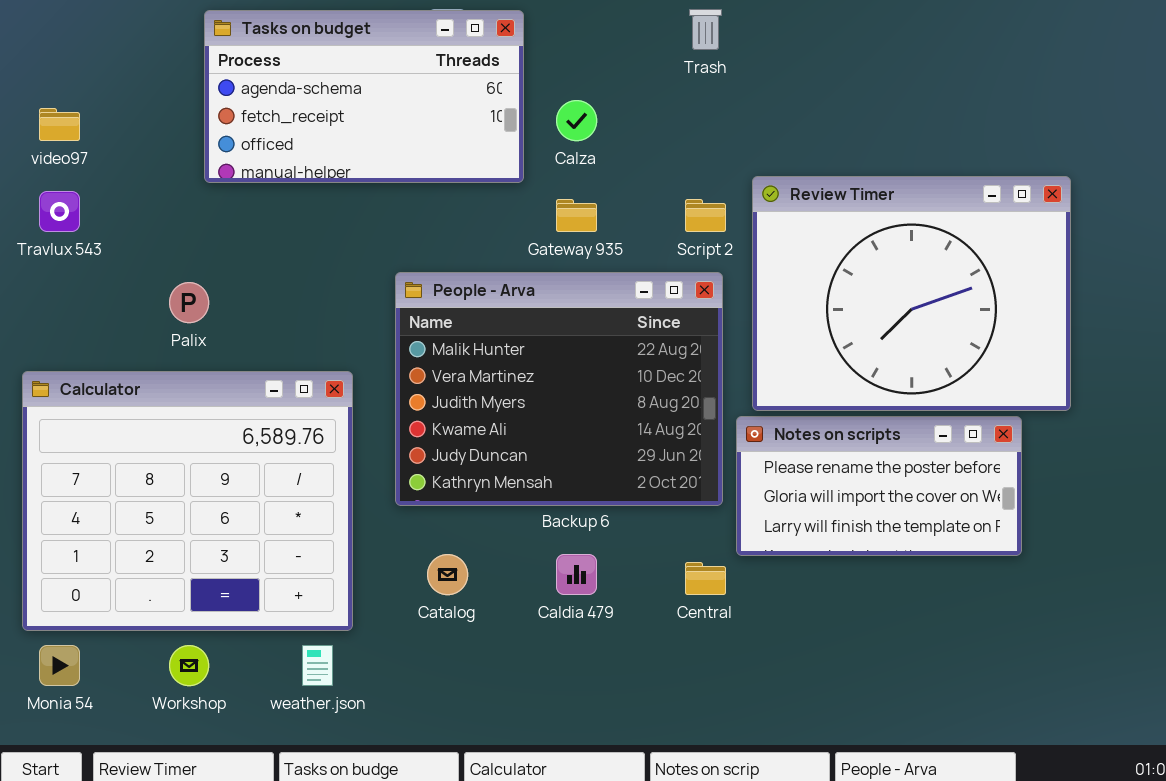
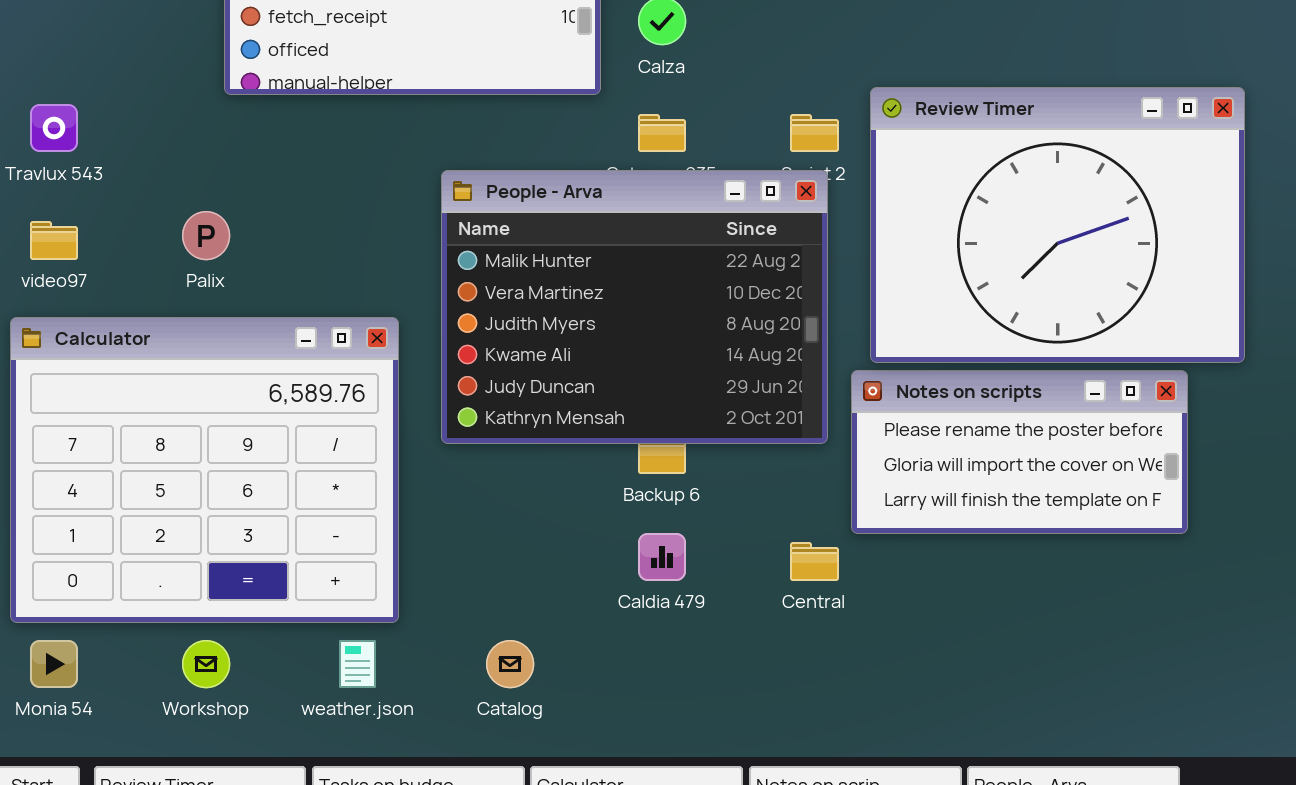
video97: [39,108,80,141] -> [30,221,78,260], moved
People - Arva: [395,272,723,506] -> [441,170,828,444], moved
Catalog: [427,554,468,595] -> [486,640,534,688], moved

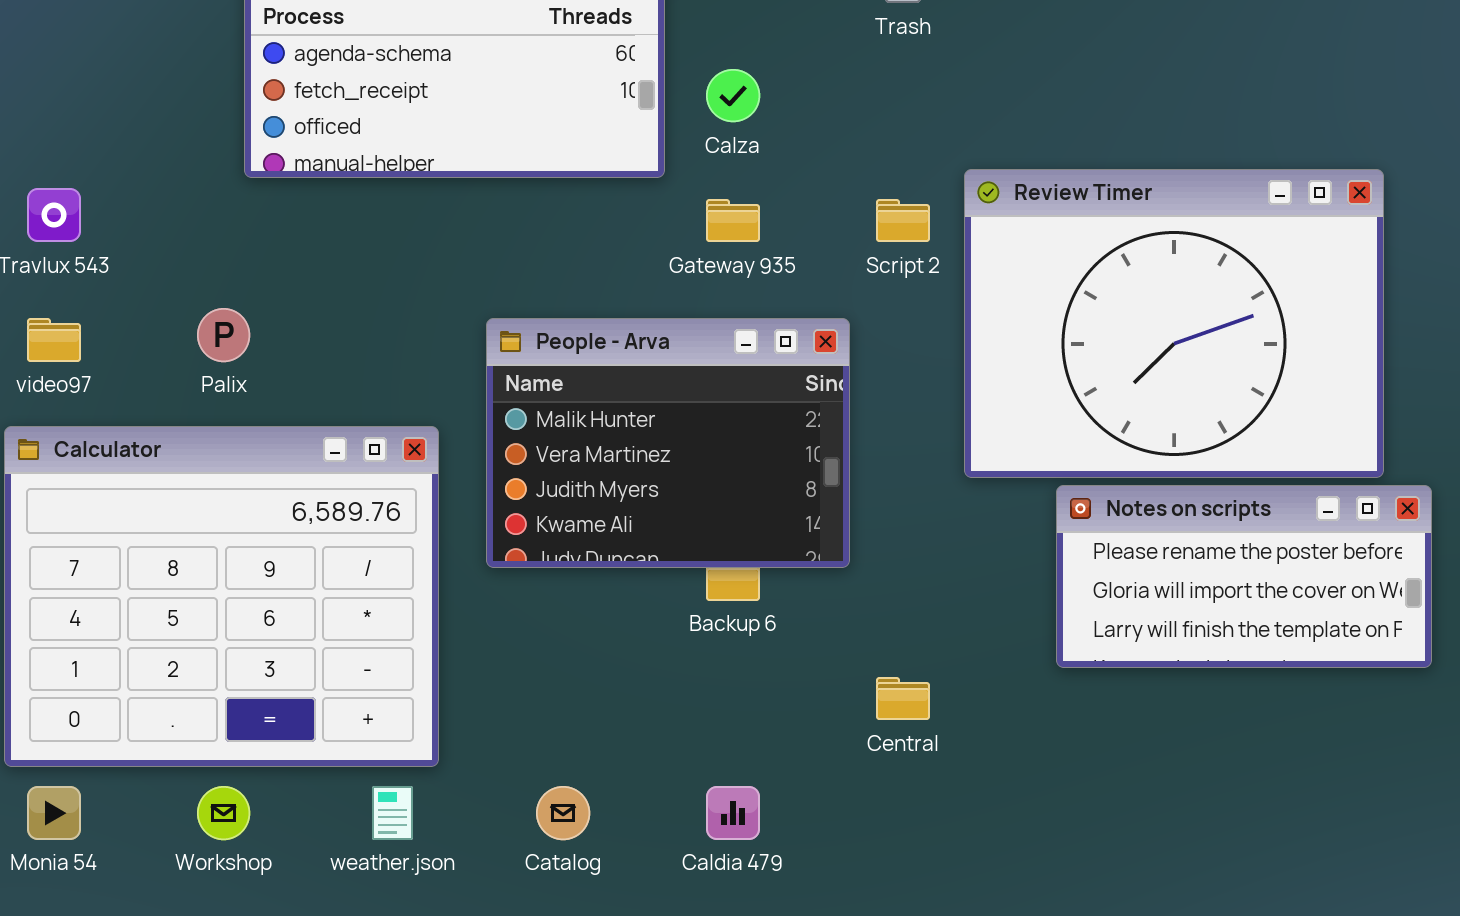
People - Arva: [441,170,828,444] -> [486,318,850,568], resized
Notes on scripts: [851,370,1188,534] -> [1056,485,1432,668], moved
Caldia 479: [638,533,686,581] -> [706,786,760,840], moved

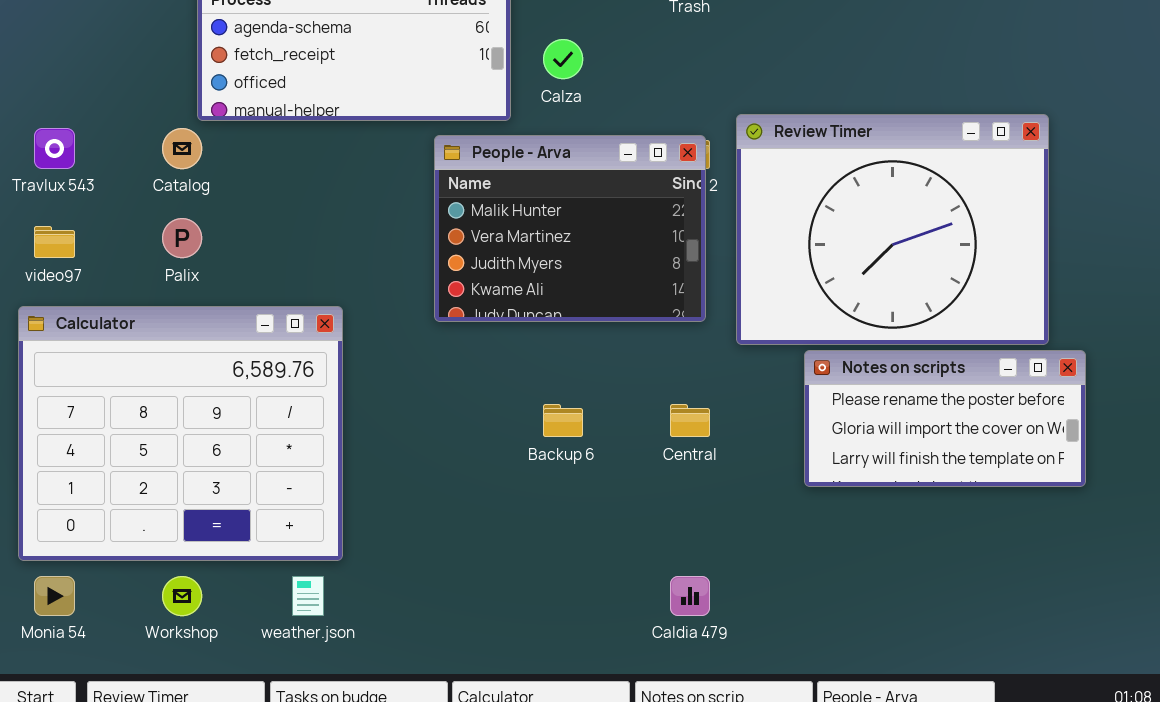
People - Arva: [486,318,850,568] -> [434,135,706,322], moved
Central: [876,677,930,720] -> [670,404,710,437], moved
Catalog: [536,786,590,840] -> [162,128,202,169], moved
Caldia 479: [706,786,760,840] -> [670,576,710,616], moved

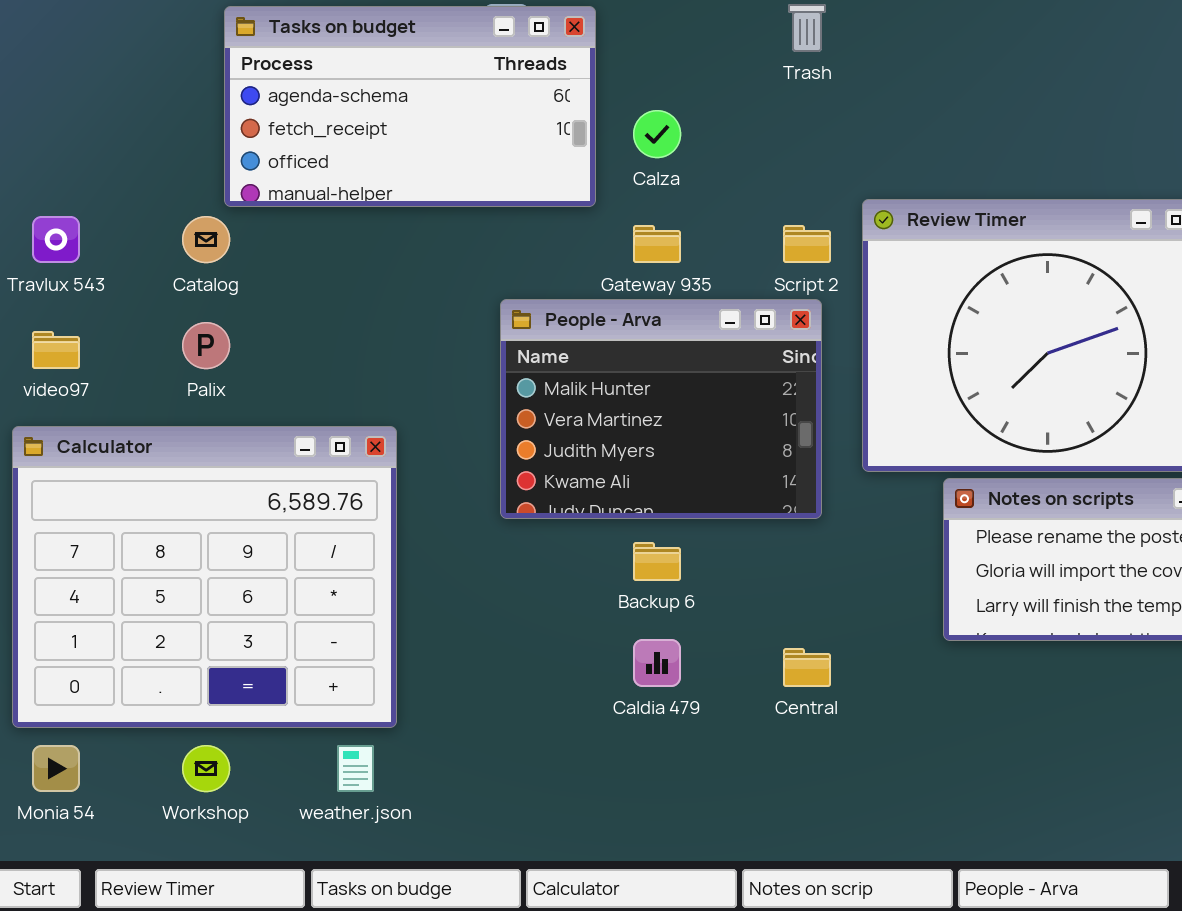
People - Arva: [434,135,706,322] -> [500,299,822,519], moved
Central: [670,404,710,437] -> [783,648,831,687], moved
Caldia 479: [670,576,710,616] -> [633,639,681,687], moved

